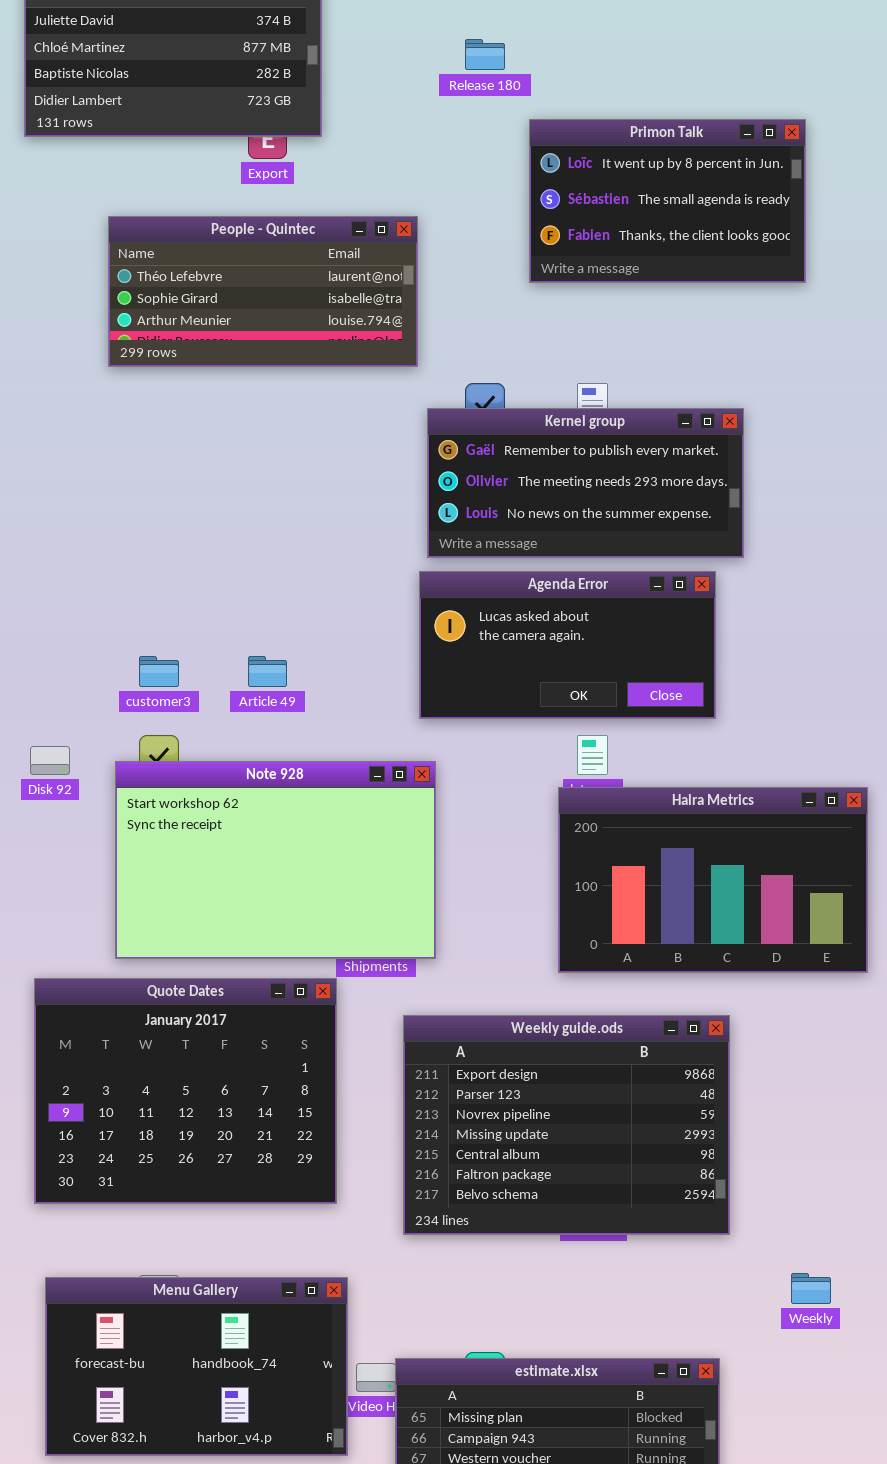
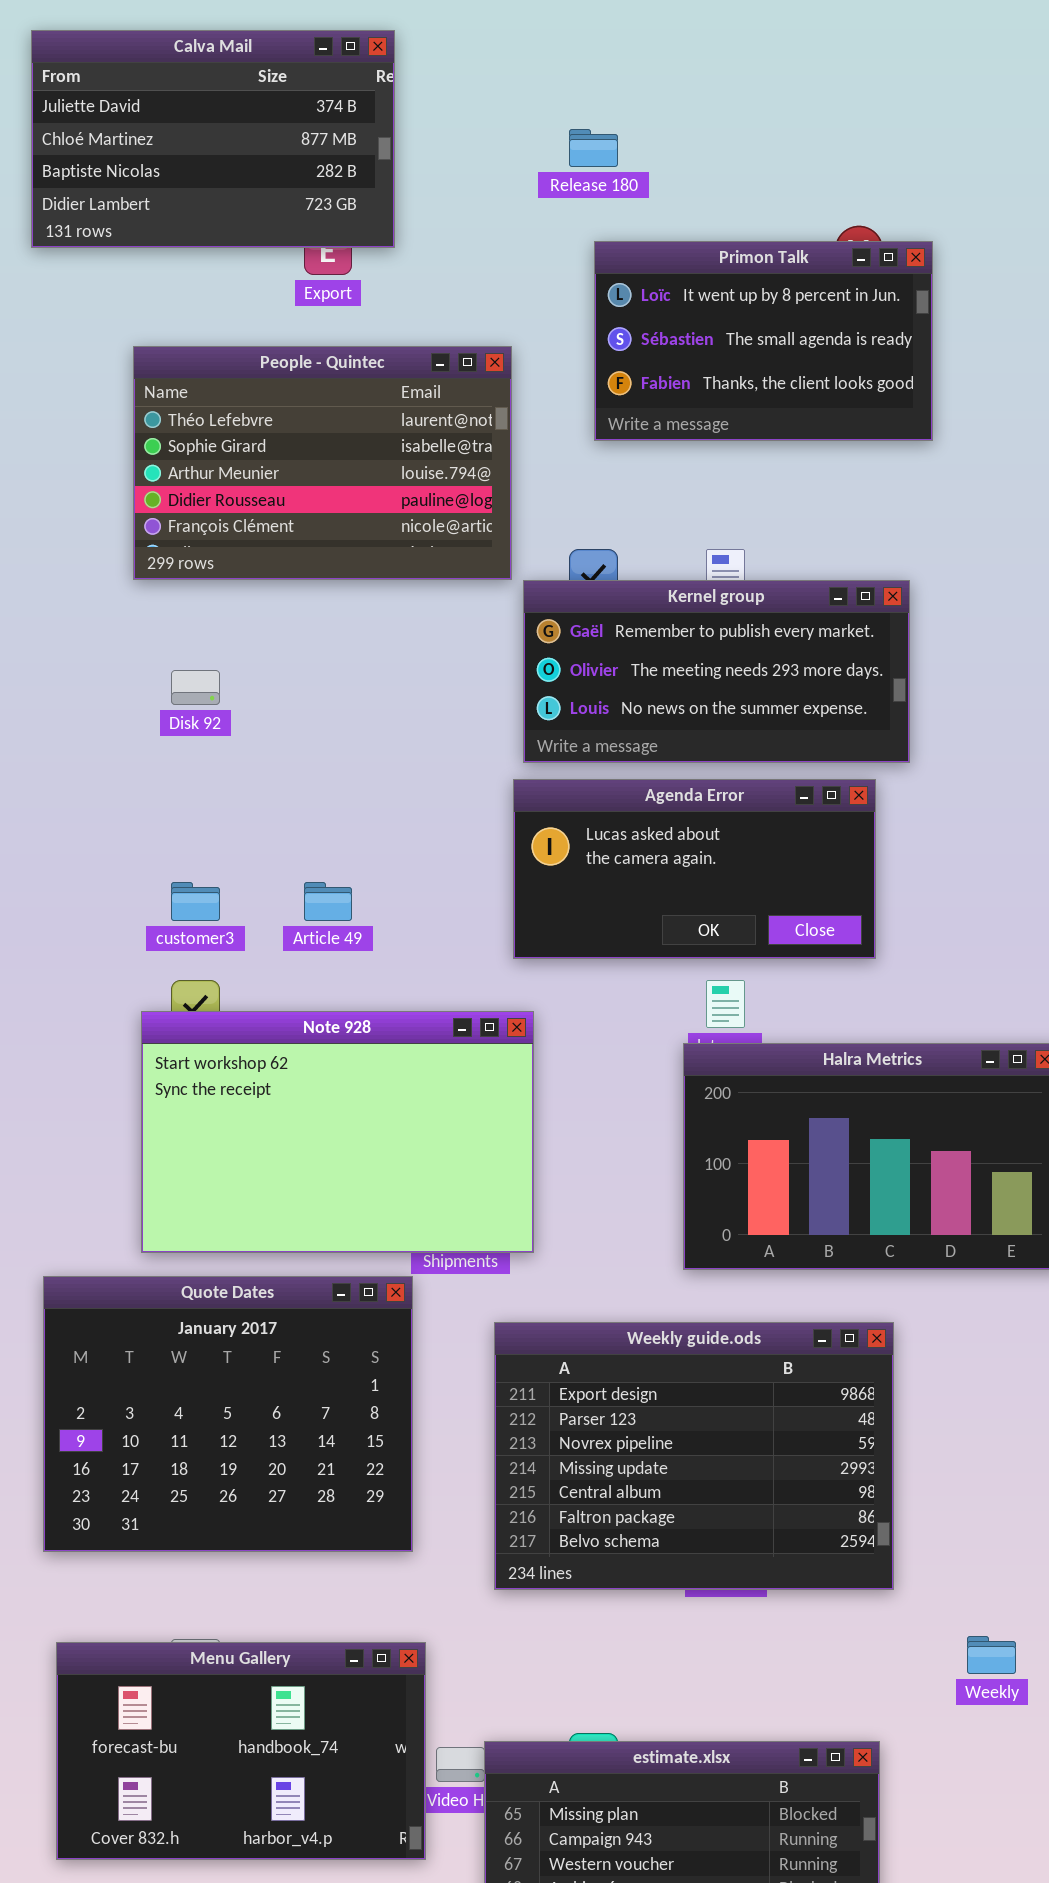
Primon Talk: [529,119,806,283] -> [594,241,933,441], moved
People - Quintec: [108,216,418,367] -> [133,346,512,580], resized
Disk 92: [30,746,70,775] -> [171,670,220,705], moved

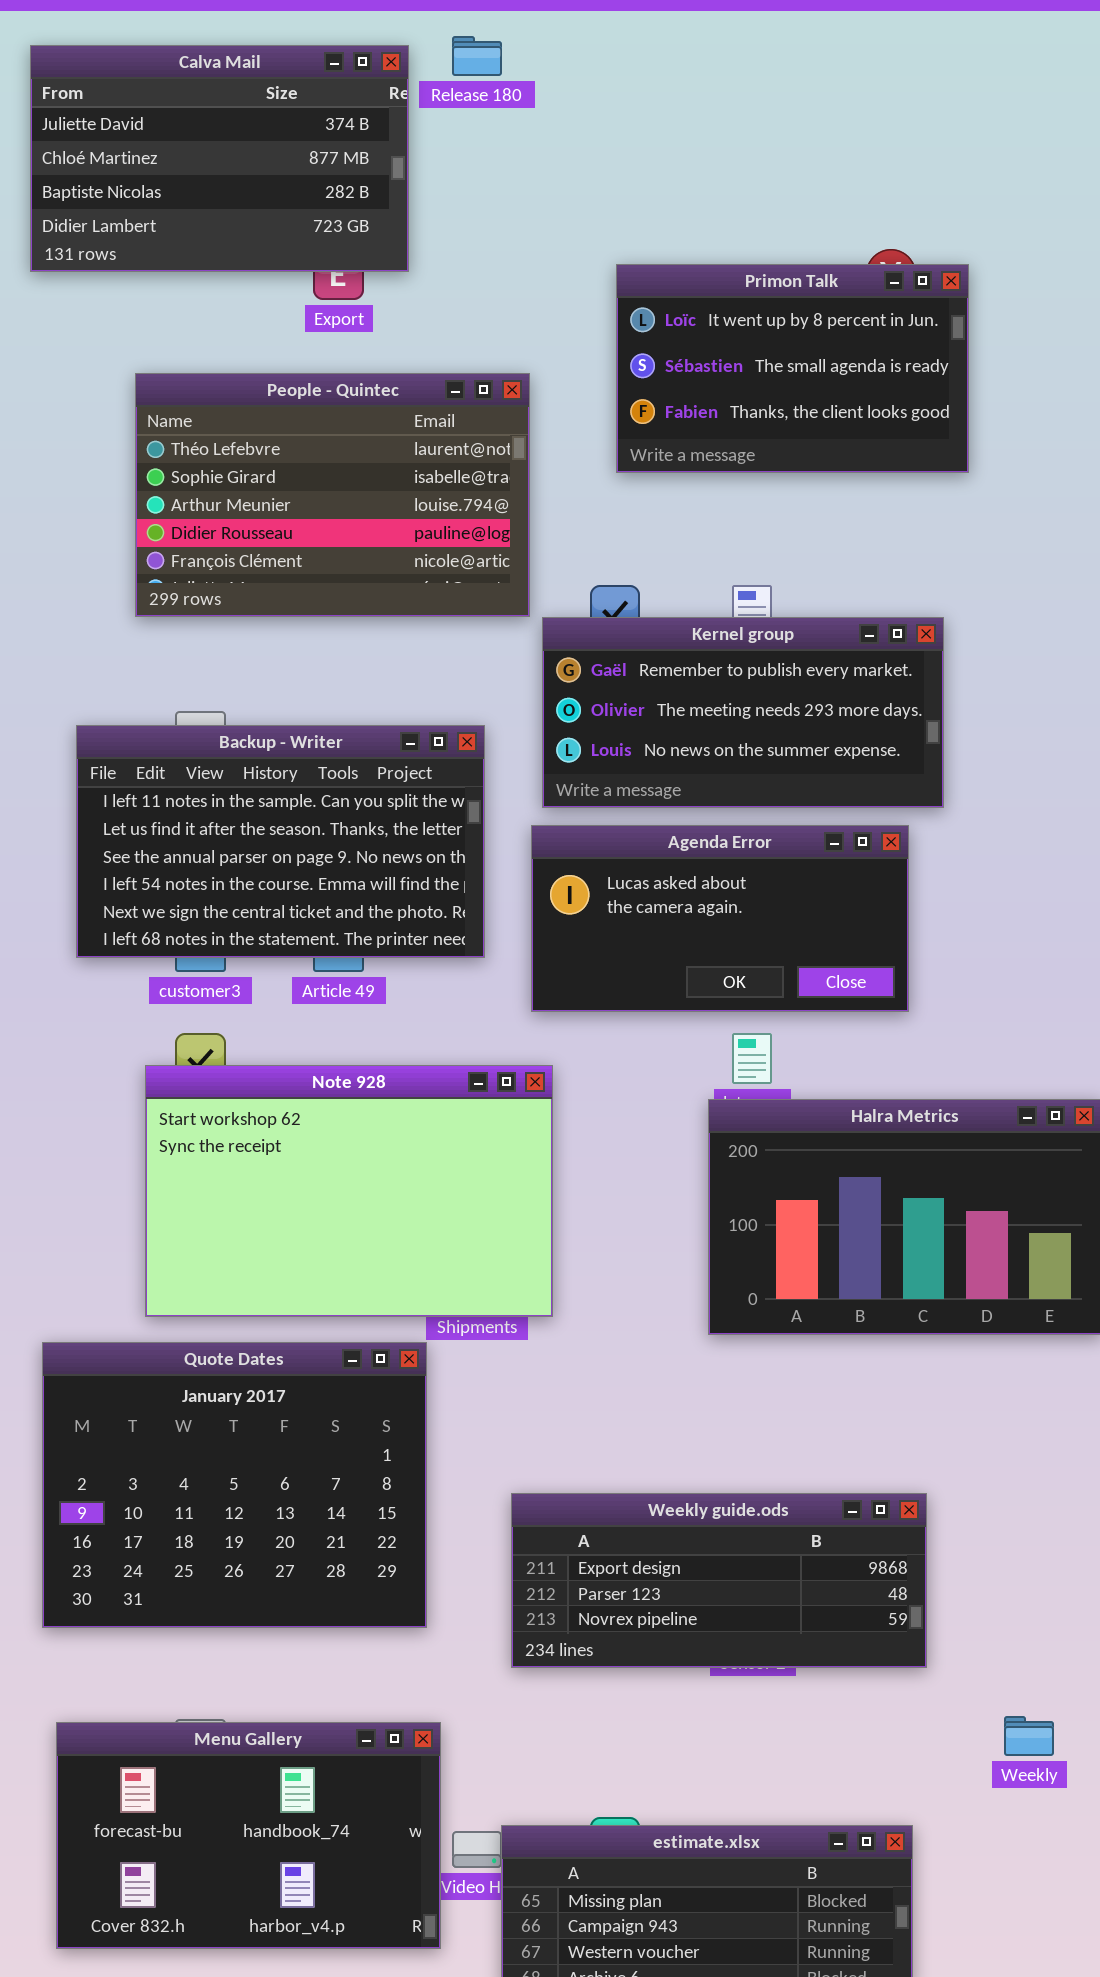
Release 180: [569,129,618,167] -> [452,36,502,76], moved
Backup - Writer: none -> [76,725,485,958], opened
Weekly guide.ods: [494,1322,894,1590] -> [511,1493,927,1668], resized

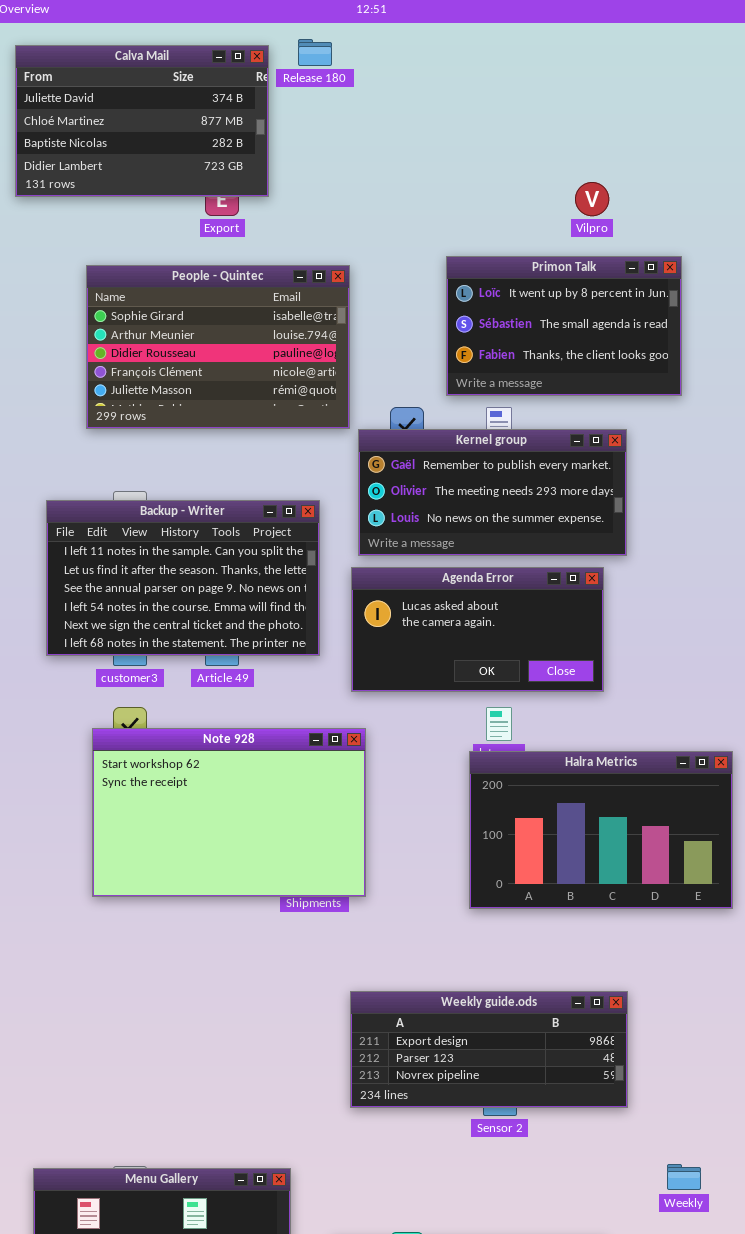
Primon Talk: [616,264,969,473] -> [446,256,682,396], moved
People - Quintec: [135,373,530,617] -> [86,265,350,429], scrolled down 1 row
Quote Dates: [42,1342,427,1628] -> none, closed
Weekly guide.ods: [511,1493,927,1668] -> [350,991,628,1108], moved

